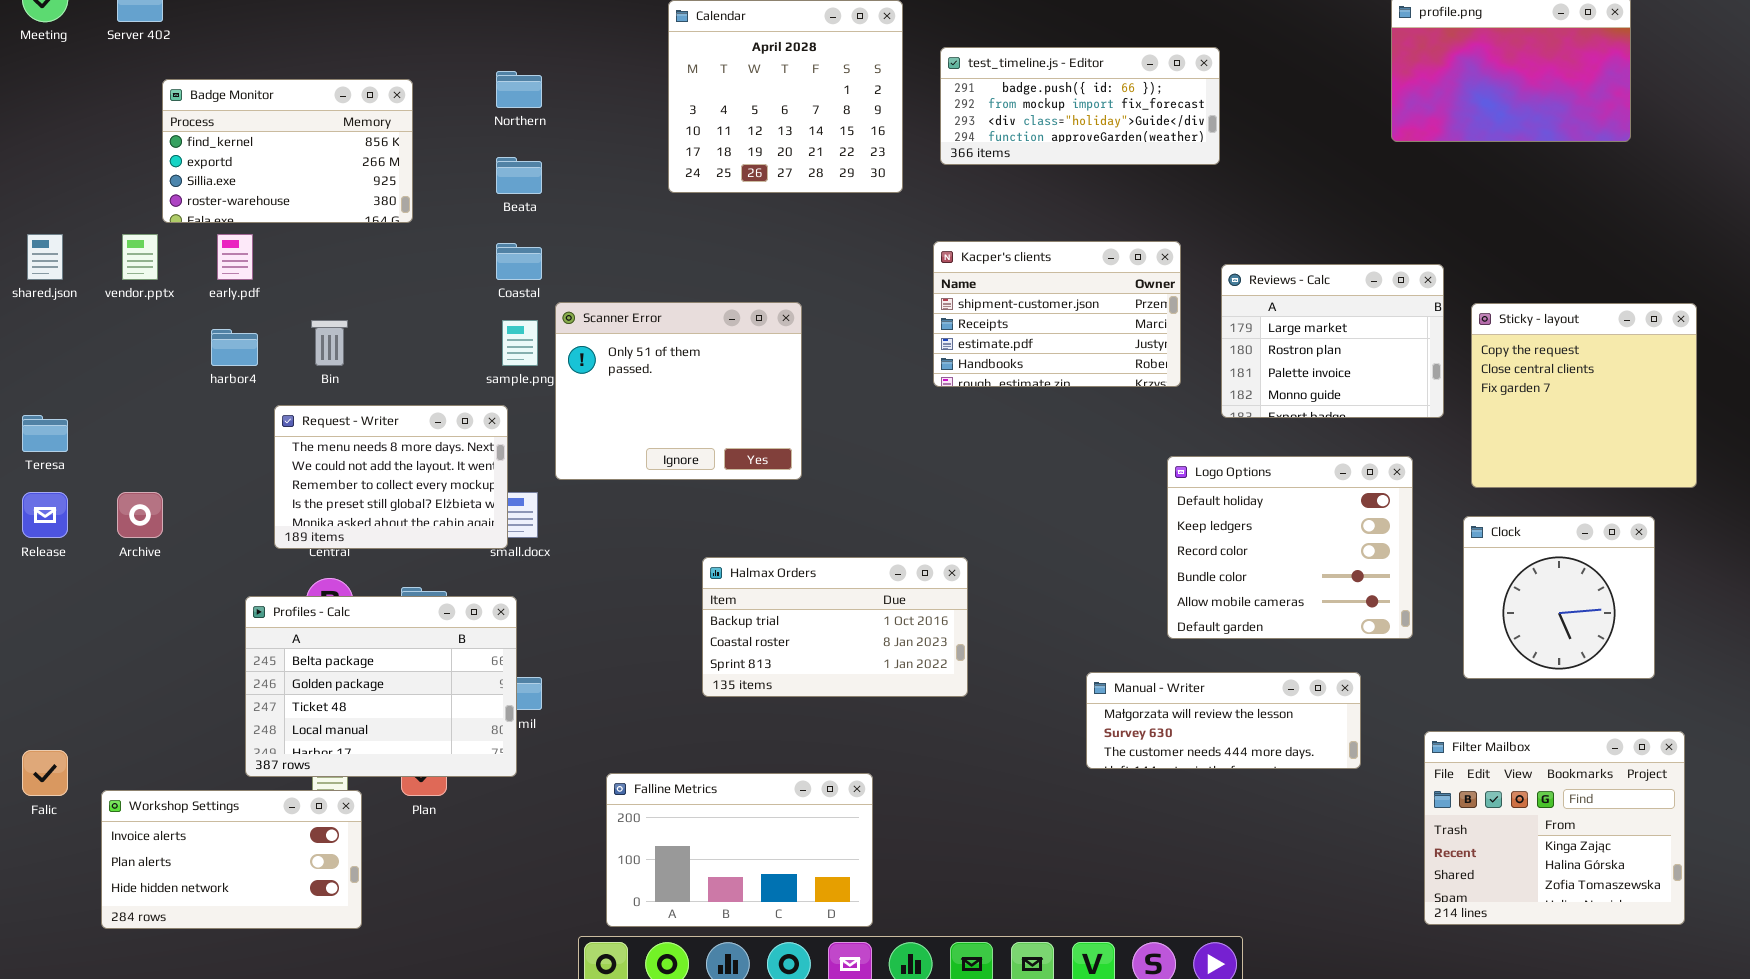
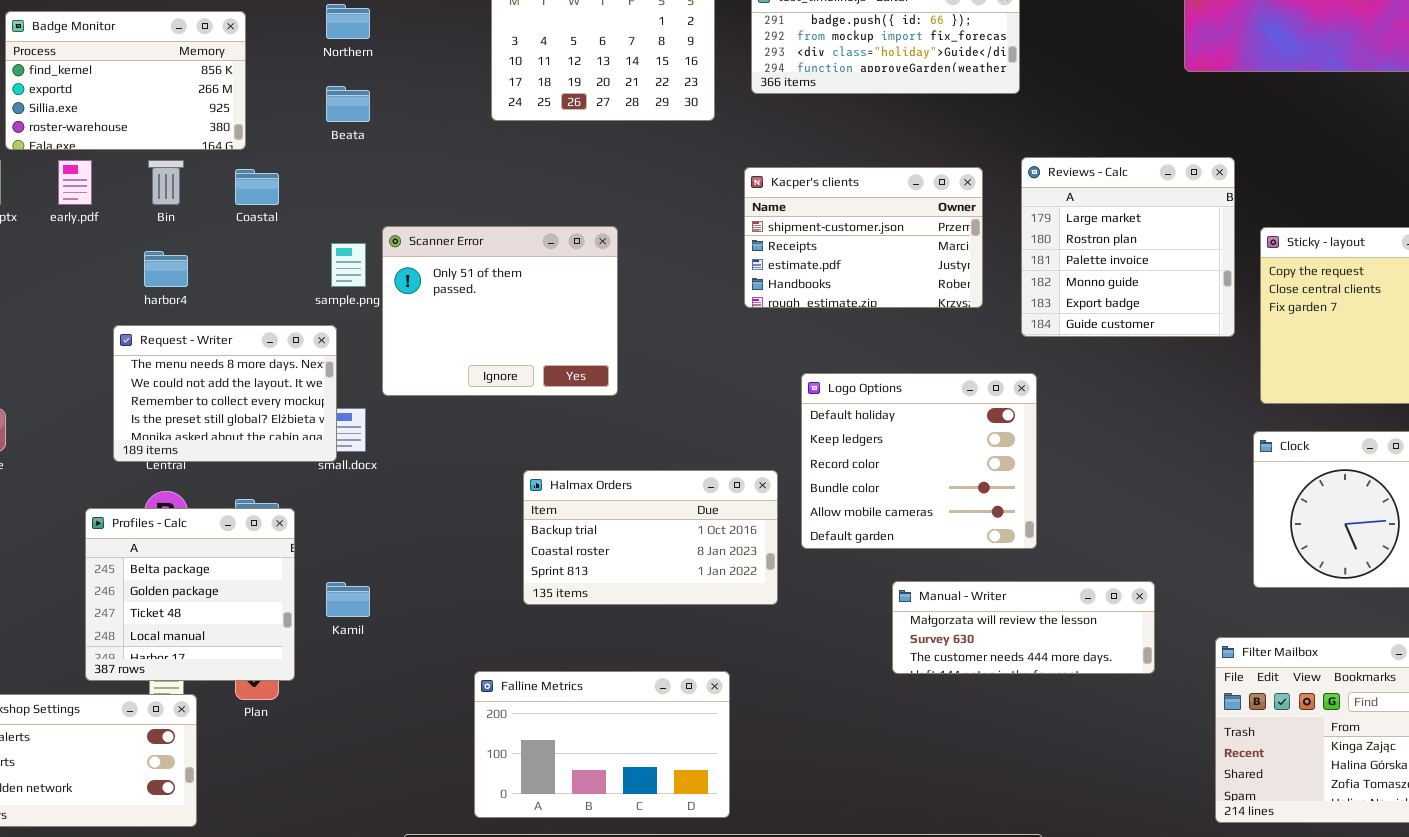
Coastal: [496,243,542,280] -> [235,169,279,205], moved
Reviews - Calc: [1221,264,1444,418] -> [1021,157,1235,337], resized
Bin: [311,320,348,366] -> [148,160,184,205], moved
harbor4: [211,329,258,366] -> [144,251,188,287], moved
Logo Options: [1167,456,1413,639] -> [801,373,1037,549], moved
Profiles - Calc: [245,596,517,777] -> [85,508,295,681], resized
Falline Metrics: [606,773,873,927] -> [474,671,730,818], moved

